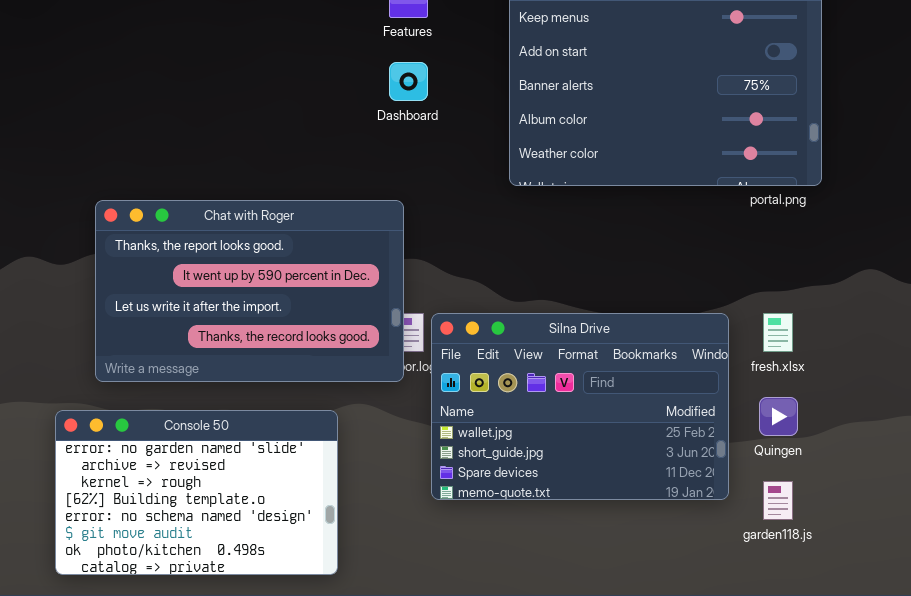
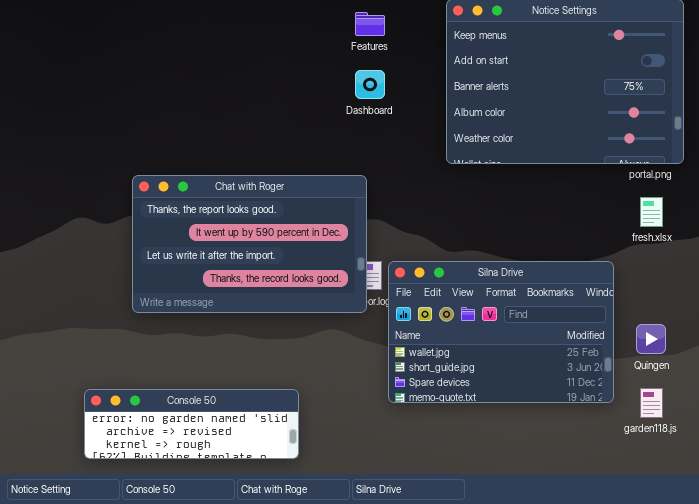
fresh.xlsx: [763,313,793,352] -> [640,197,663,227], moved
Console 50: [55,410,338,575] -> [84,389,299,459], moved, resized

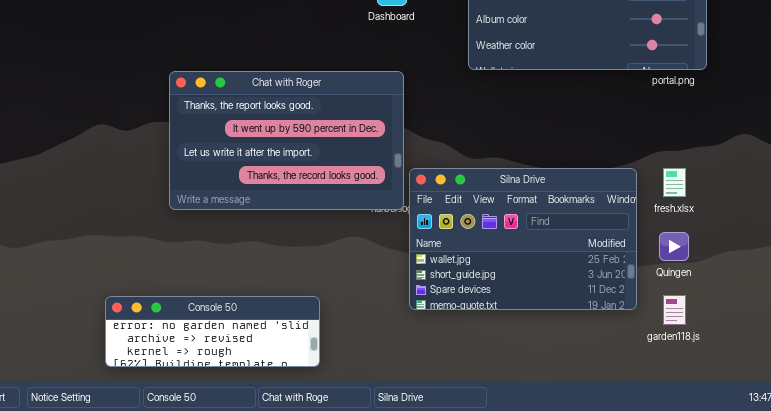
Chat with Roger: [132,175,367,313] -> [169,71,404,210], moved
fresh.xlsx: [640,197,663,227] -> [663,168,686,197], moved

